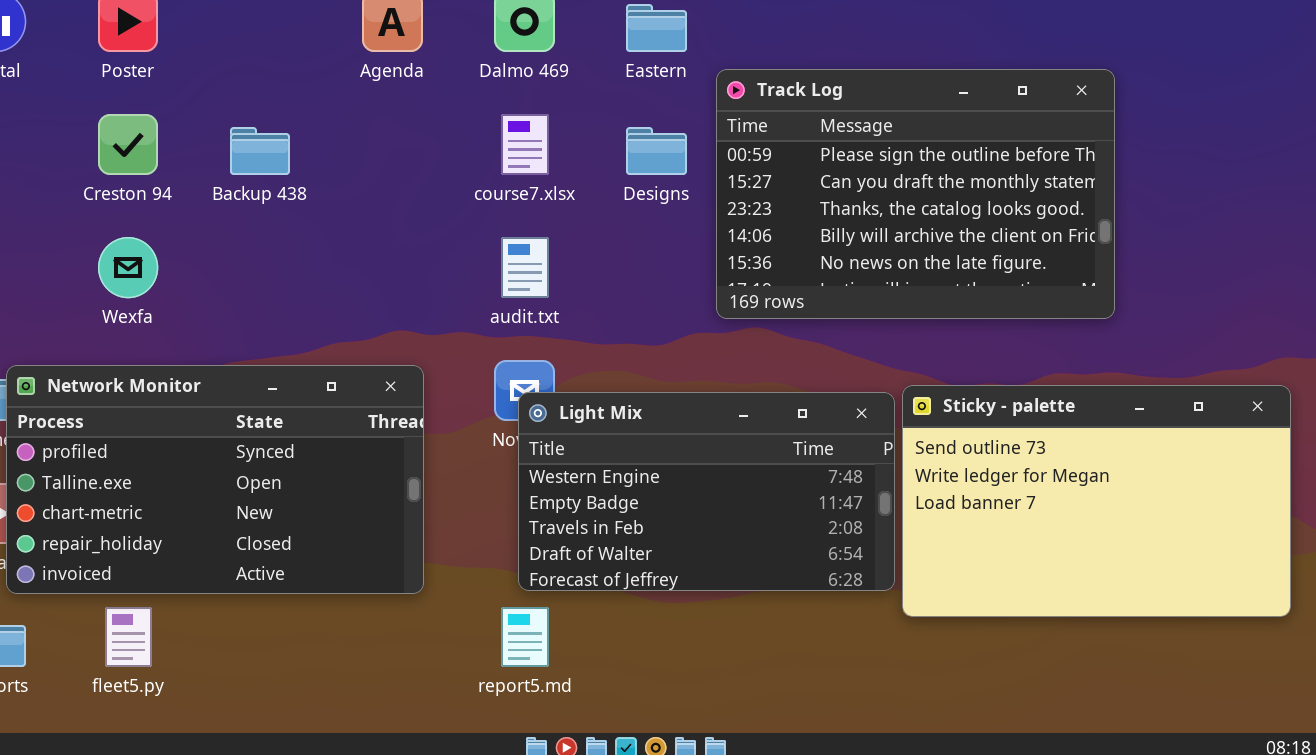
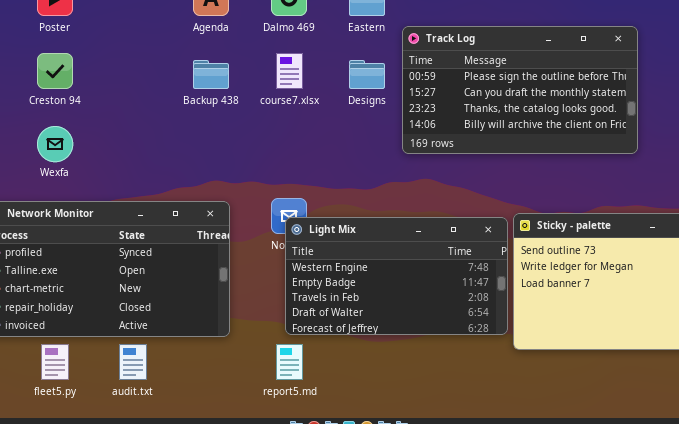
Track Log: [716,69,1115,319] -> [402,26,638,154], resized
Backup 438: [230,127,290,175] -> [193,60,229,89], moved
audit.txt: [501,237,549,298] -> [119,344,147,380], moved

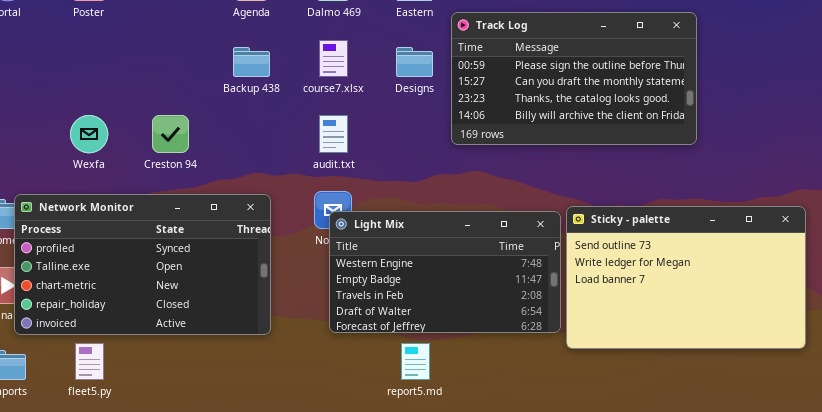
Creston 94: [37,53,73,89] -> [152,115,189,153], moved
audit.txt: [119,344,147,380] -> [319,115,348,153], moved
report5.md: [276,344,303,380] -> [401,343,430,380], moved

